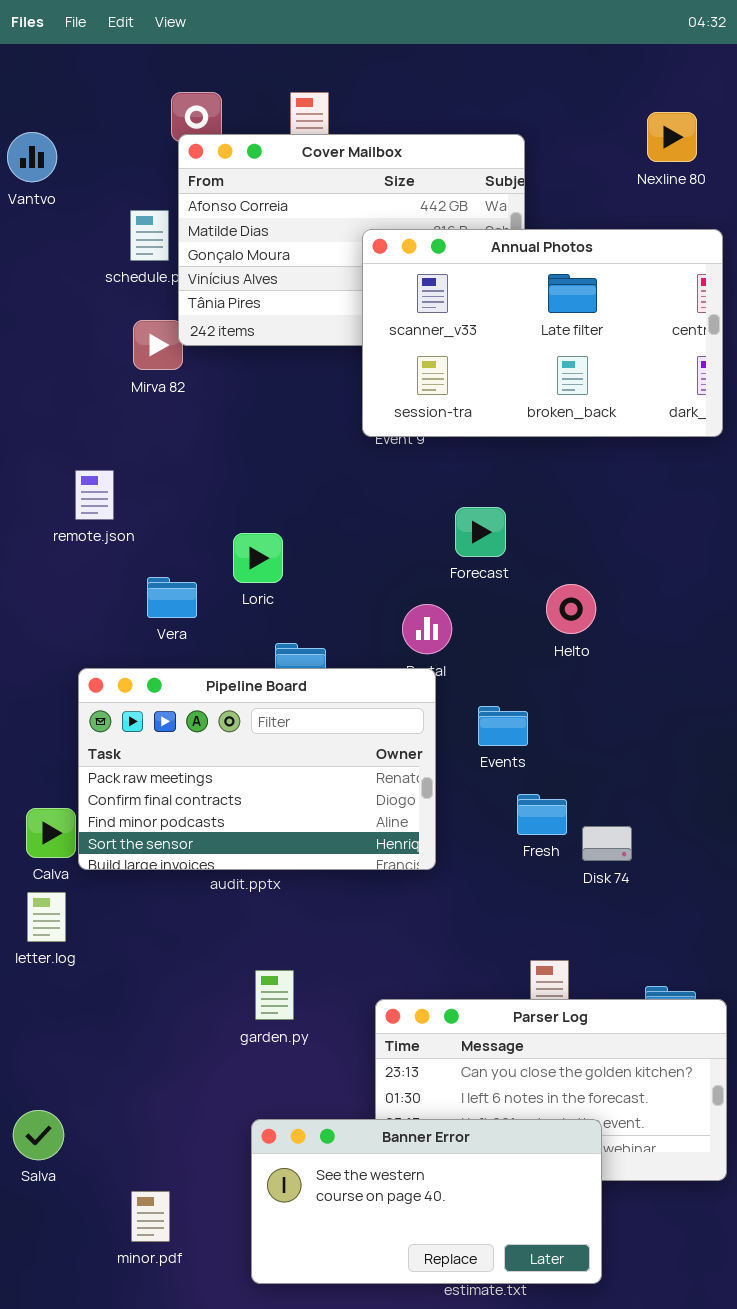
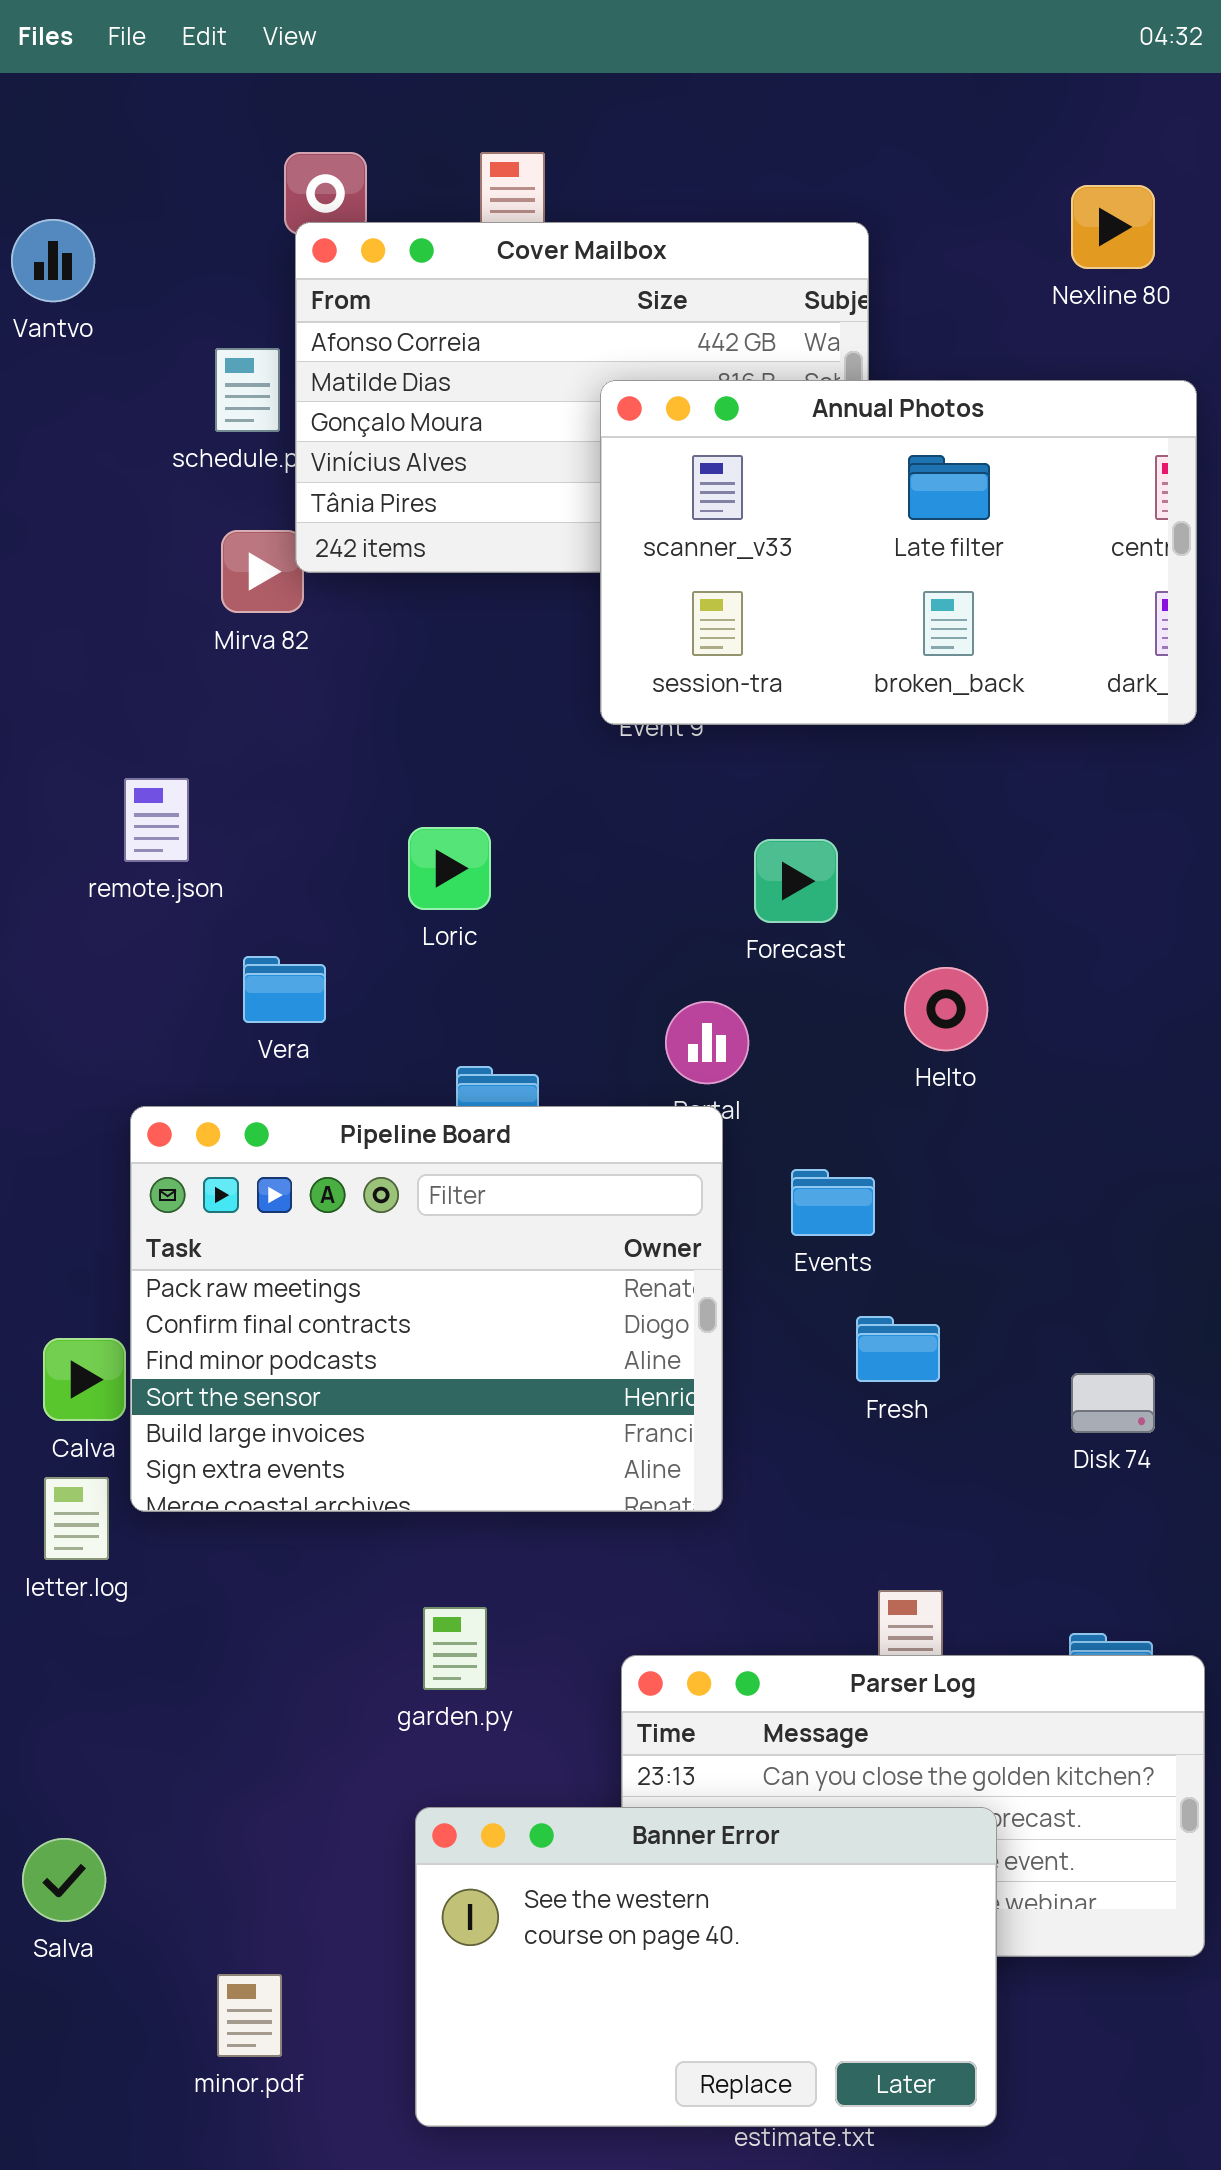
Loric: [233,533,283,583] -> [408,827,491,910], moved
Pipeline Board: [78,668,436,870] -> [130,1106,723,1512], resized
Disk 74: [582,826,632,861] -> [1071,1373,1155,1433], moved
Banner Error: [251,1119,602,1284] -> [415,1807,997,2127], resized

